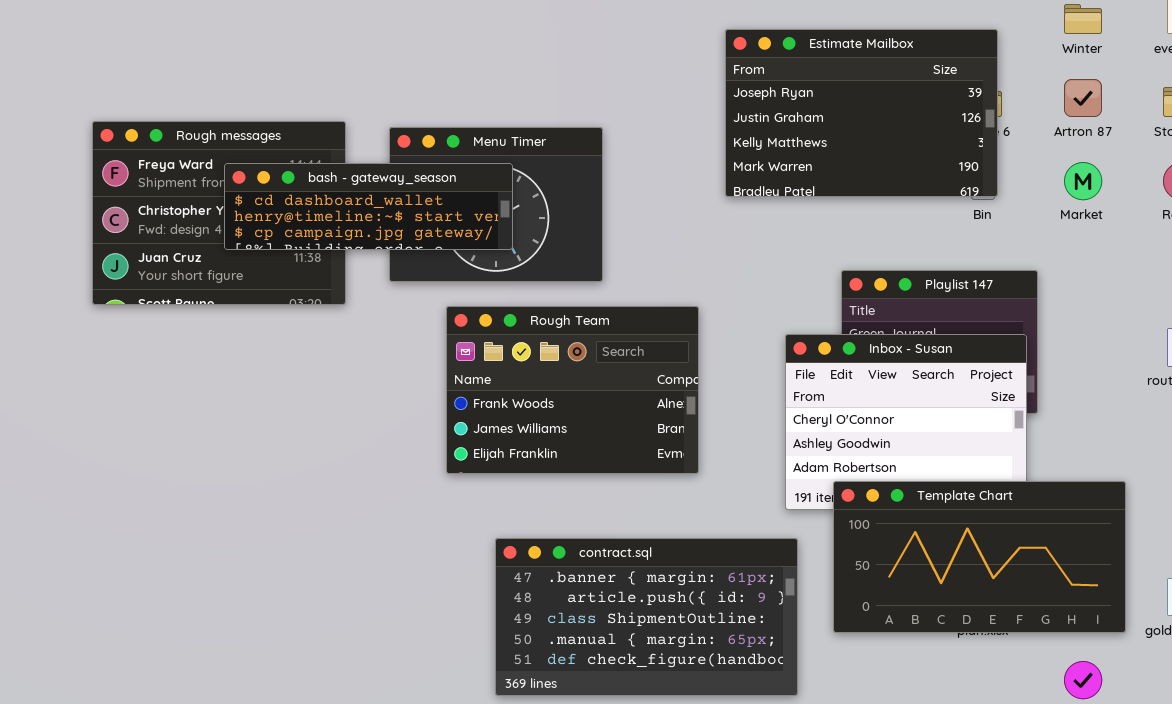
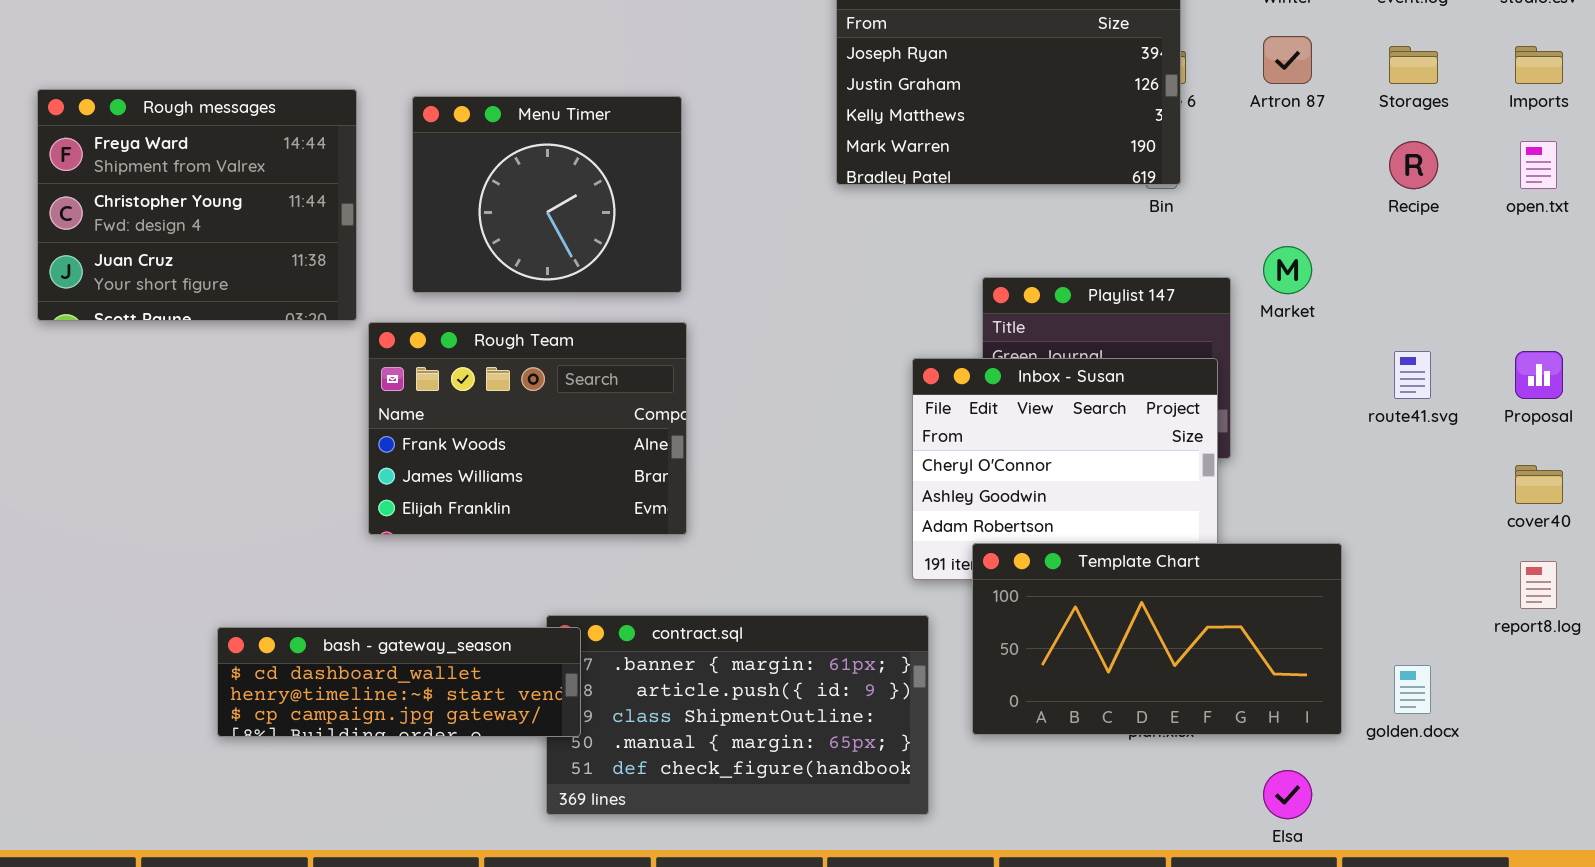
Market: [1064,162,1102,200] -> [1263,246,1312,294], moved
bash - gateway_season: [224,163,513,250] -> [217,627,581,737], moved
Rough Team: [446,306,699,474] -> [368,322,687,535], moved

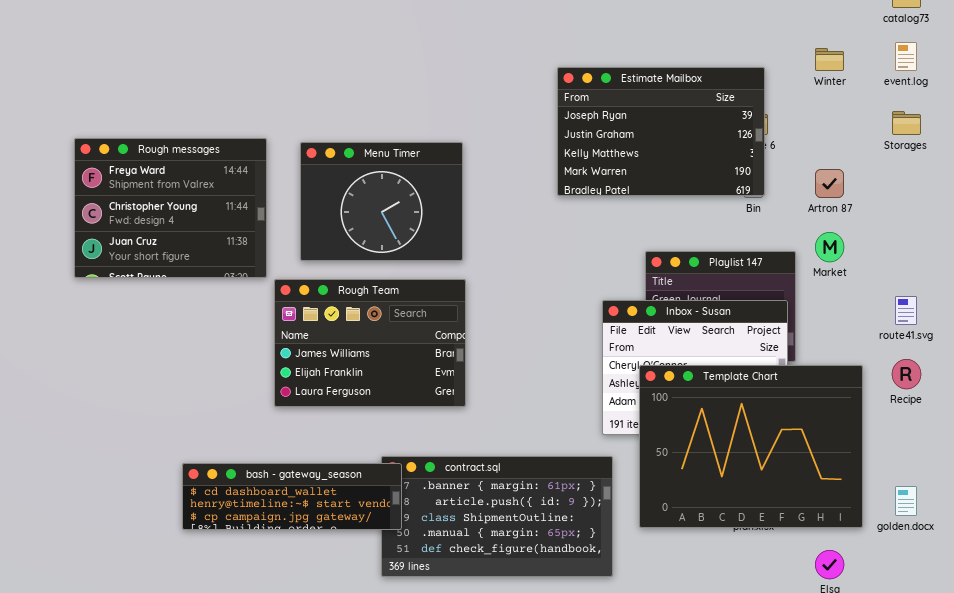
Artron 87: [1263,36,1312,84] -> [815,169,844,198], moved
Recipe: [1389,141,1438,189] -> [892,359,921,389], moved
Rough Team: [368,322,687,535] -> [274,279,466,407], scrolled down 1 row
Template Chart: [972,543,1342,735] -> [639,365,863,528], resized

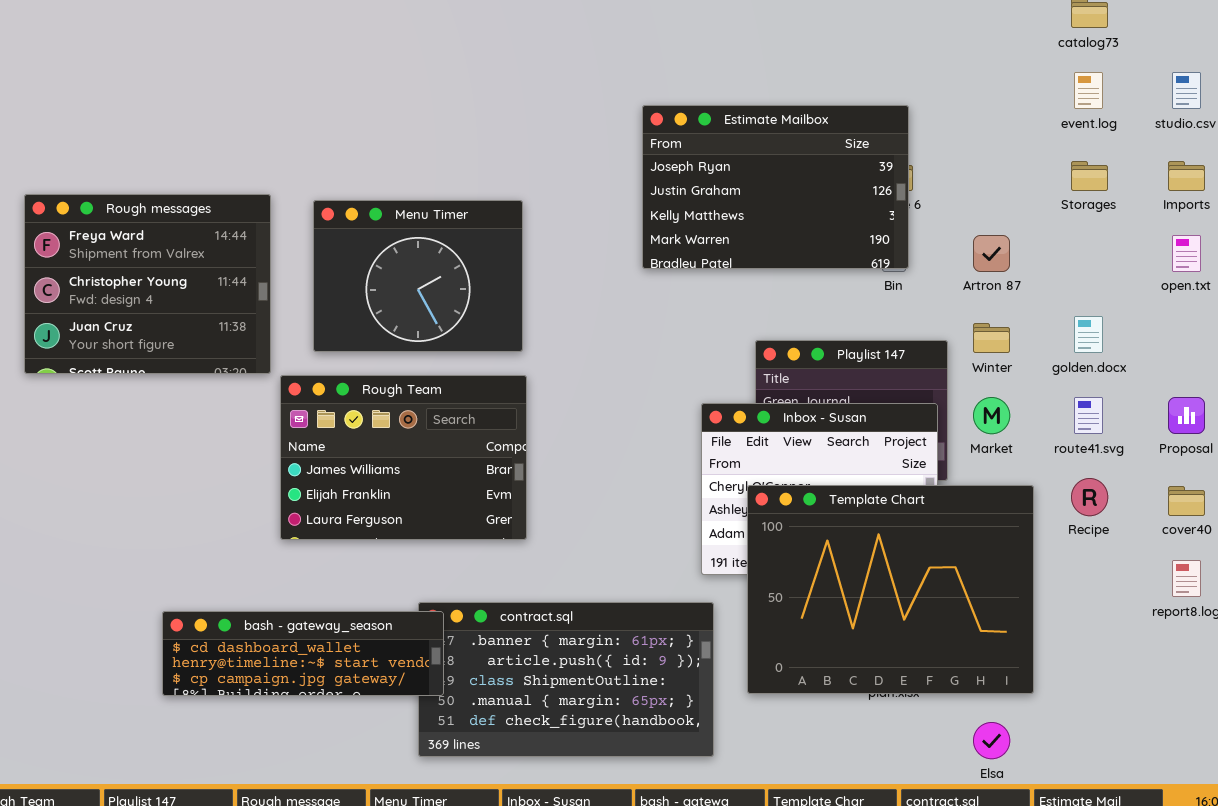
Winter: [815,48,844,71] -> [973,323,1010,353], moved
Market: [815,232,844,262] -> [973,397,1010,434], moved
golden.docx: [895,486,917,516] -> [1074,316,1103,353], moved

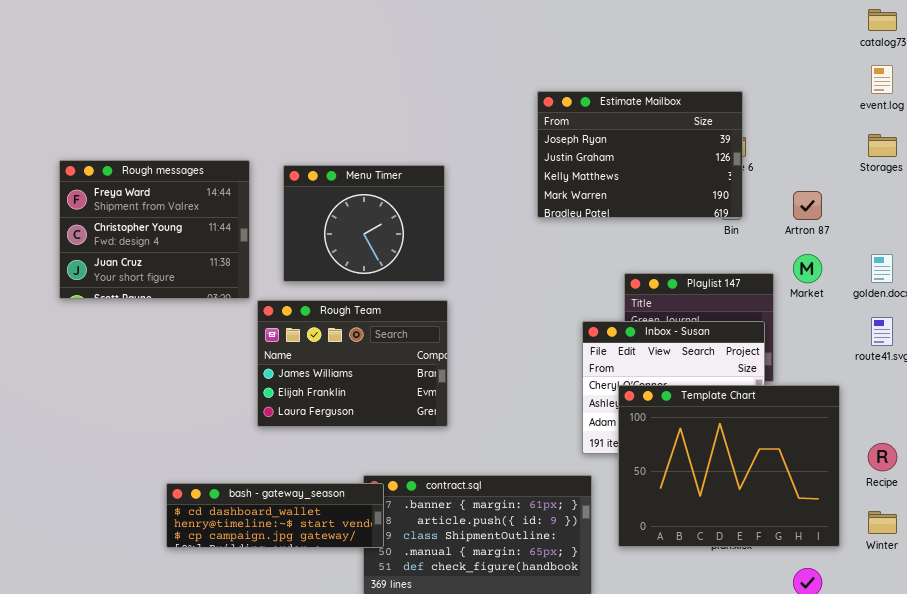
Winter: [973,323,1010,353] -> [868,511,897,534], moved
Market: [973,397,1010,434] -> [793,254,822,283], moved
Recipe: [1071,478,1108,516] -> [868,443,897,471], moved

